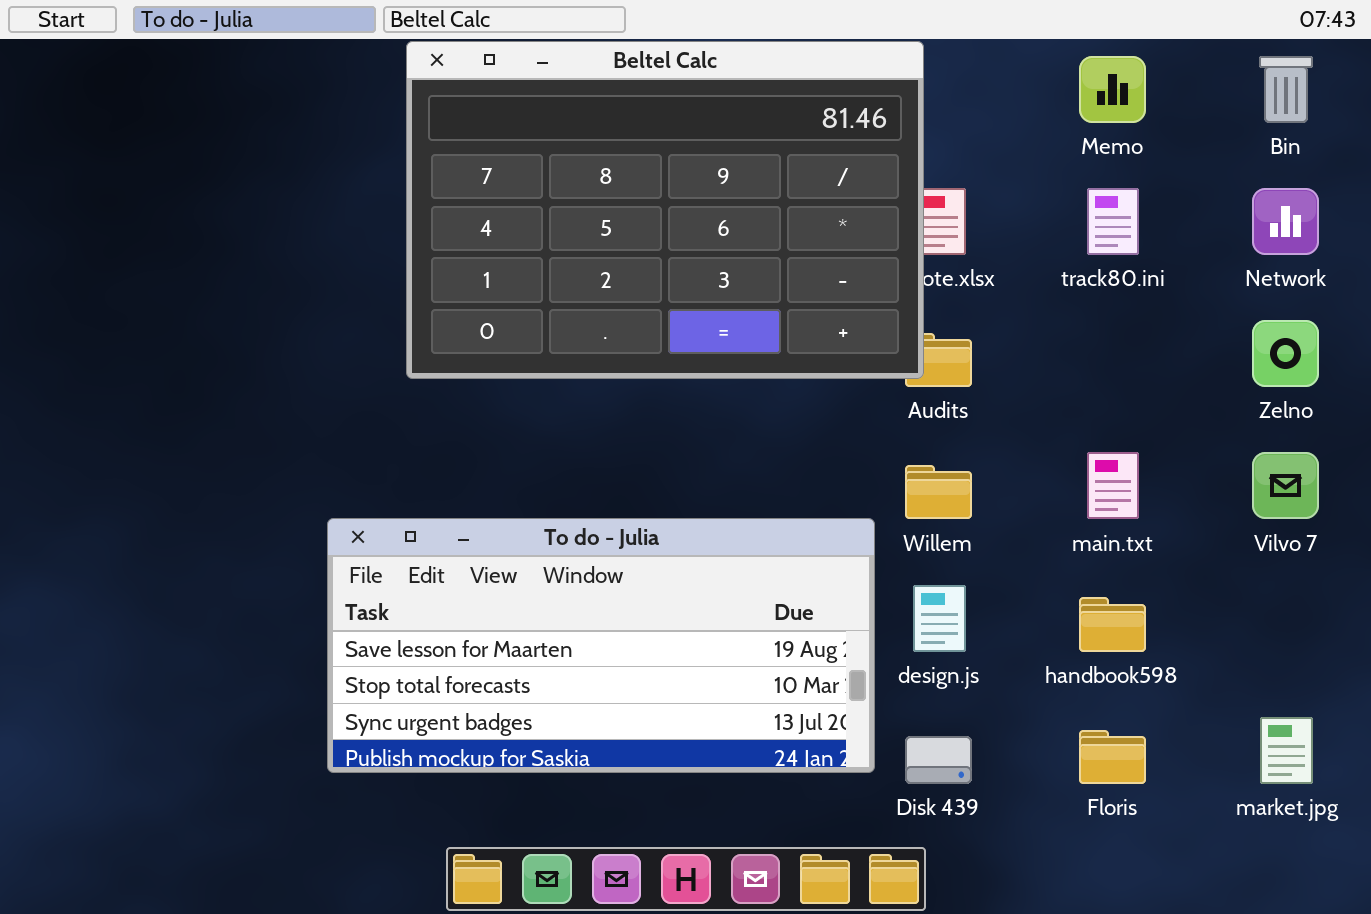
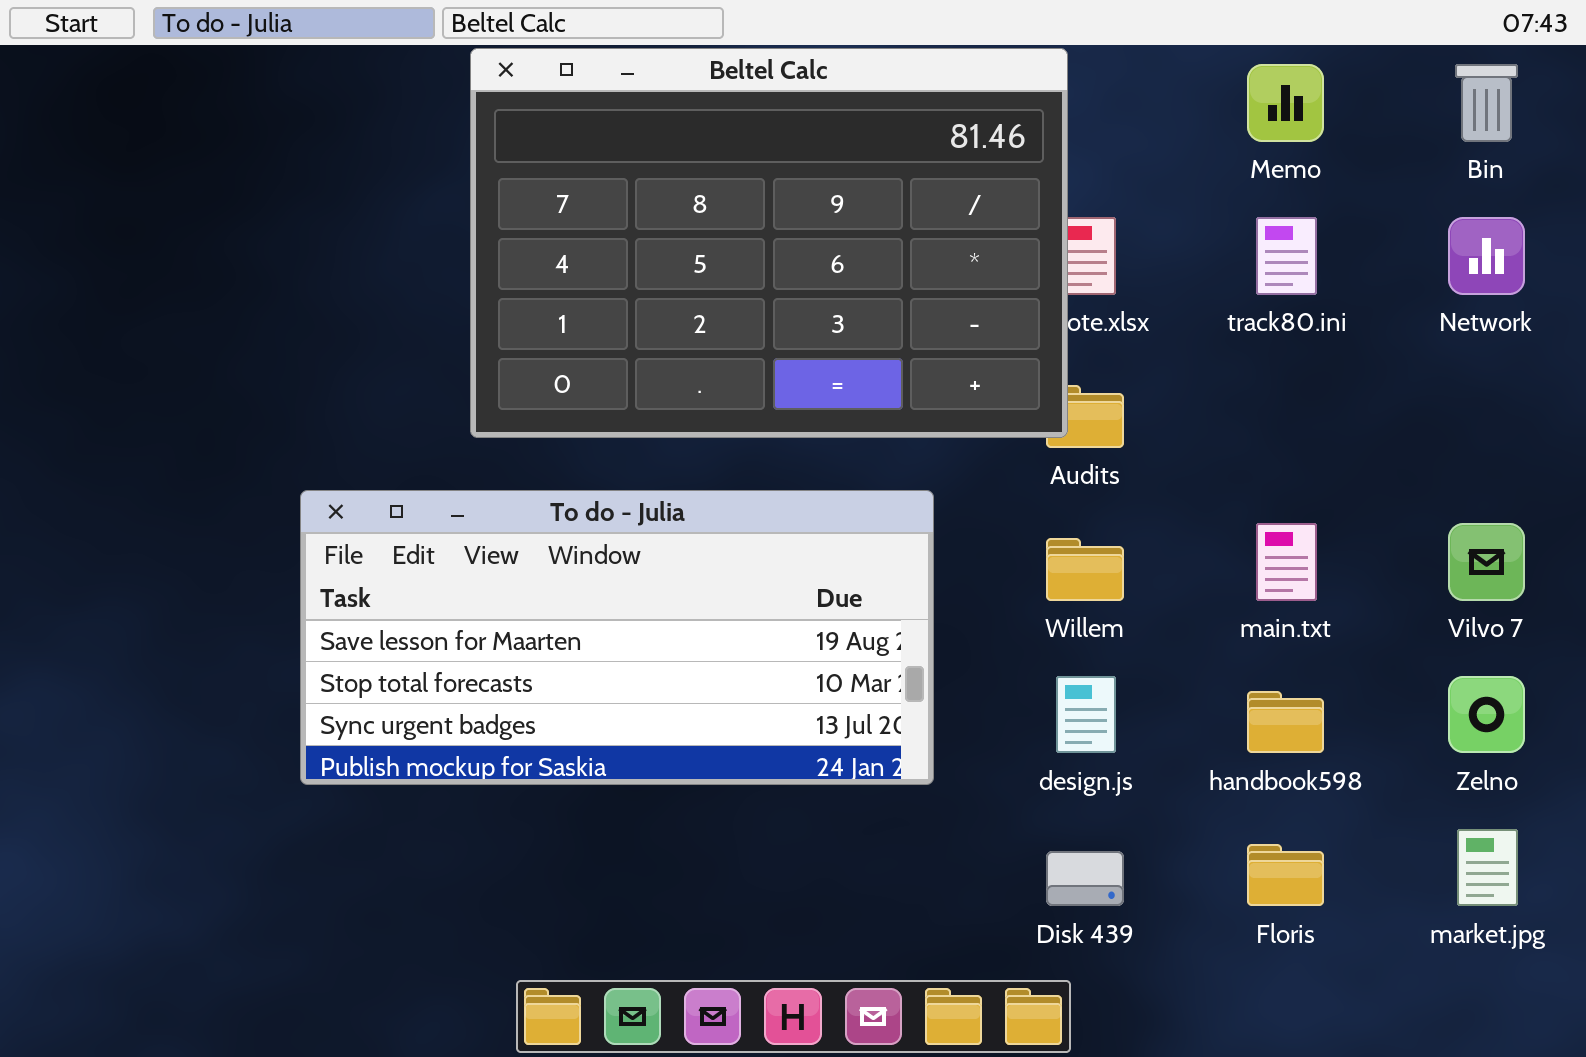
Zelno: [1252,320,1319,387] -> [1448,676,1525,753], moved
To do - Julia: [327,518,875,773] -> [300,490,934,785], moved

